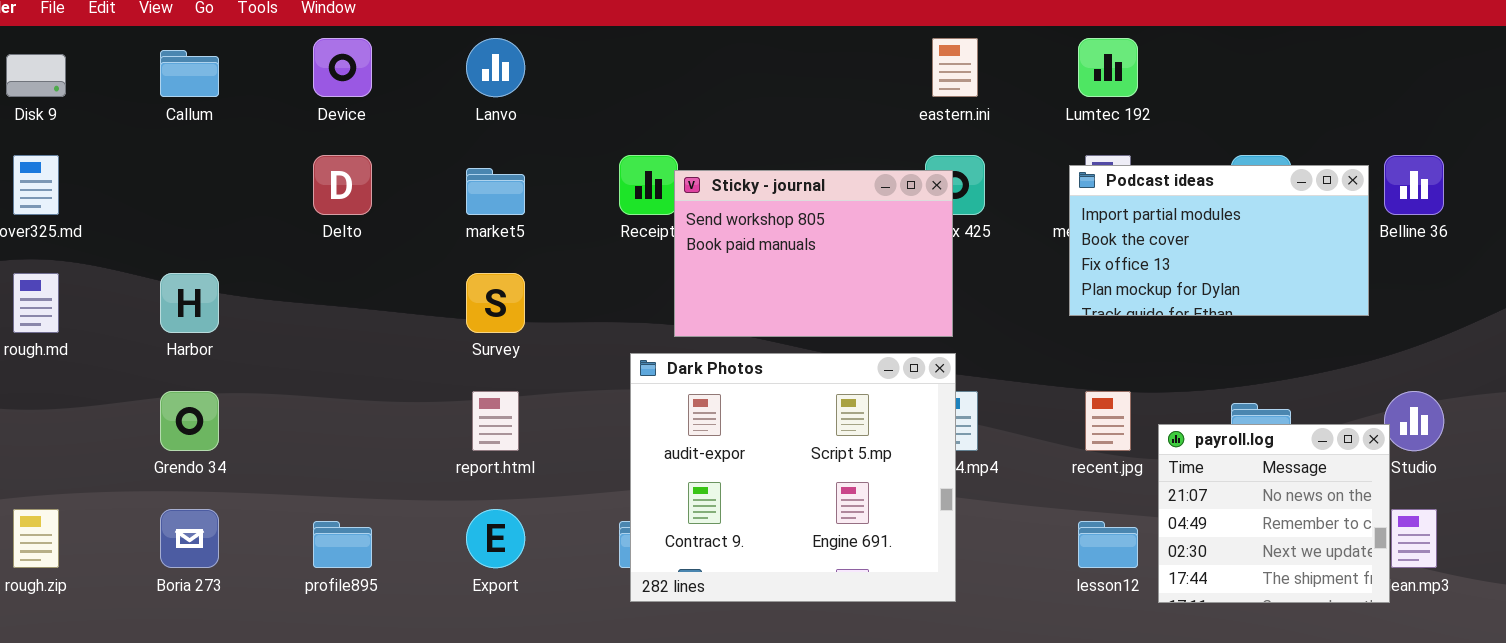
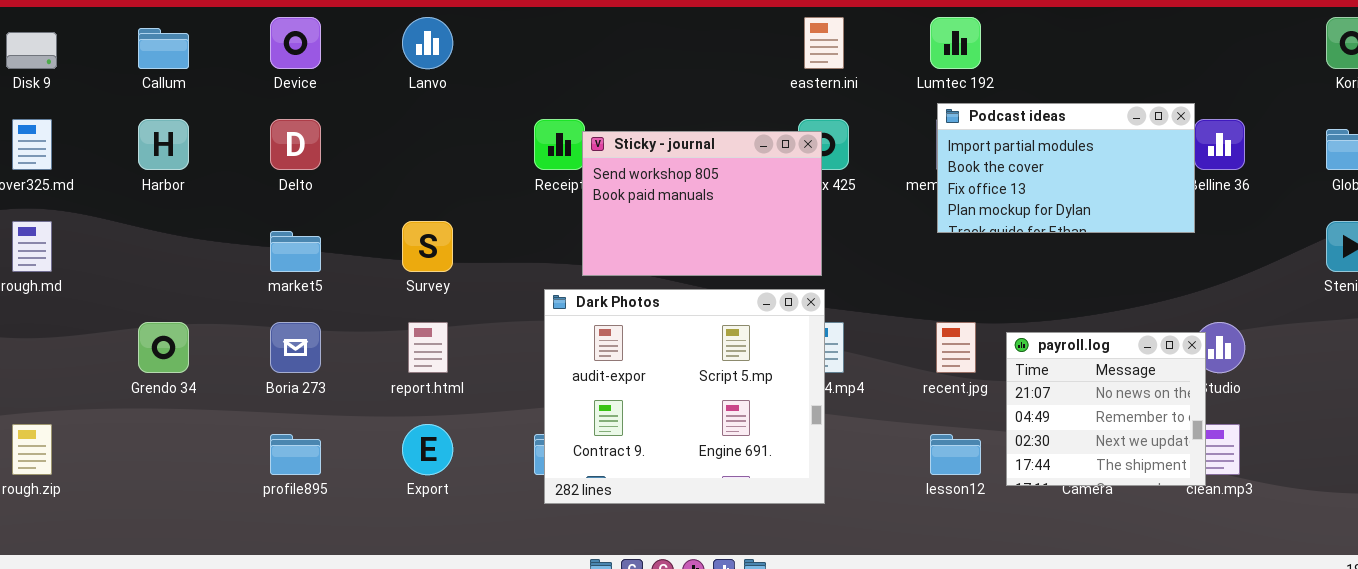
Podcast ideas: [1069,165,1369,316] -> [937,103,1195,233], moved
market5: [466,168,525,215] -> [270,231,321,272], moved
Harbor: [160,273,219,333] -> [138,119,189,170], moved
payroll.log: [1158,424,1390,603] -> [1006,332,1206,486], moved
Boria 273: [160,509,219,568] -> [270,322,321,373], moved

